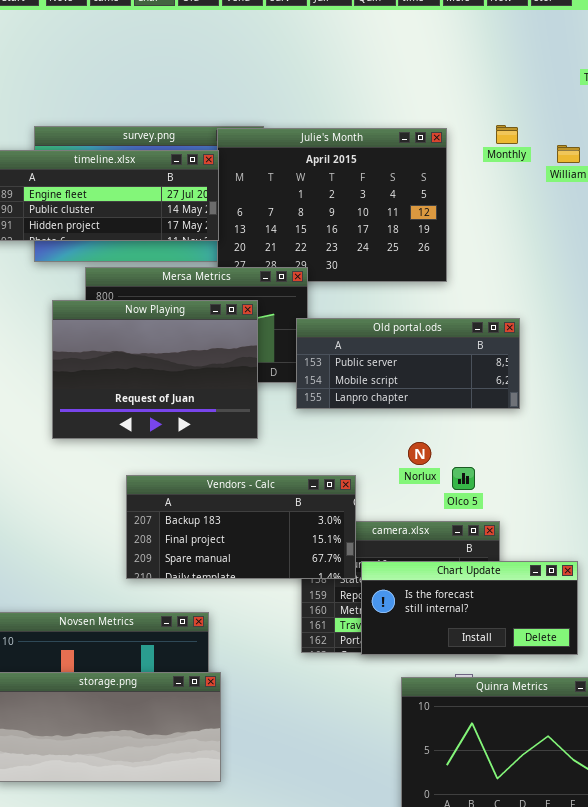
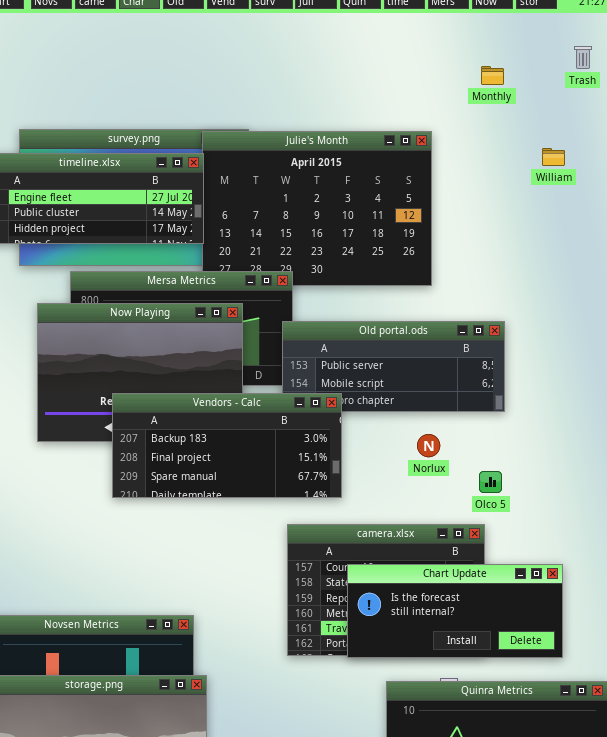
Monthly: [496,125,518,144] -> [481,66,504,85], moved
Norlux: [408,442,431,465] -> [417,434,440,457], moved
Olco 5: [452,467,475,490] -> [479,471,502,493], moved
Vendors - Calc: [126,475,356,579] -> [112,393,342,498], moved

